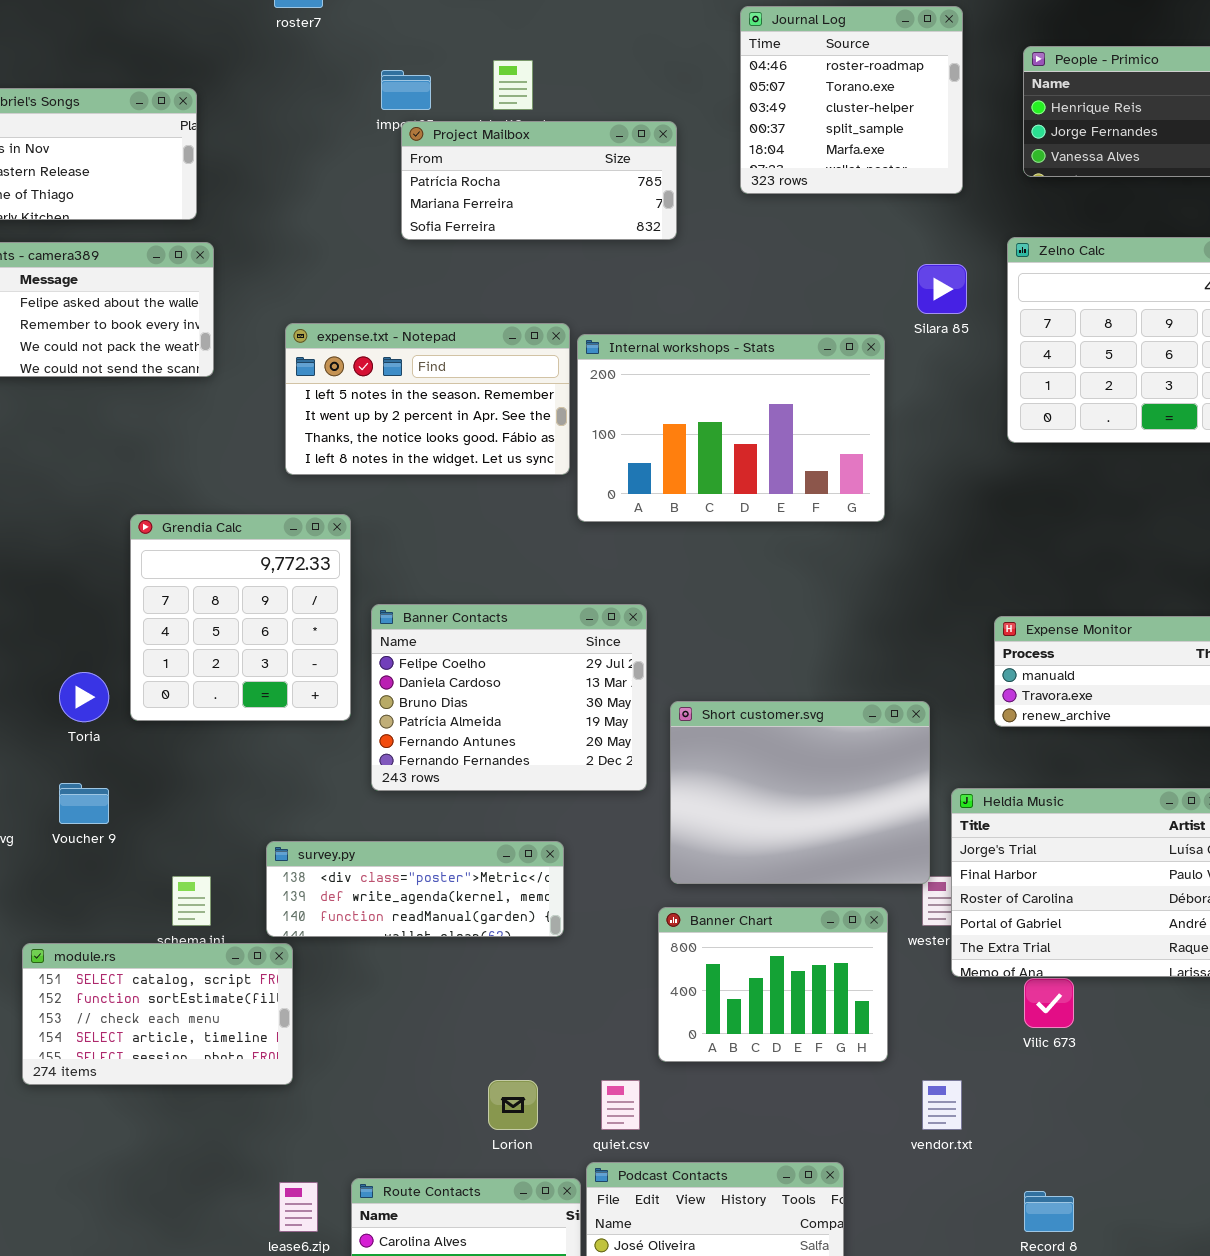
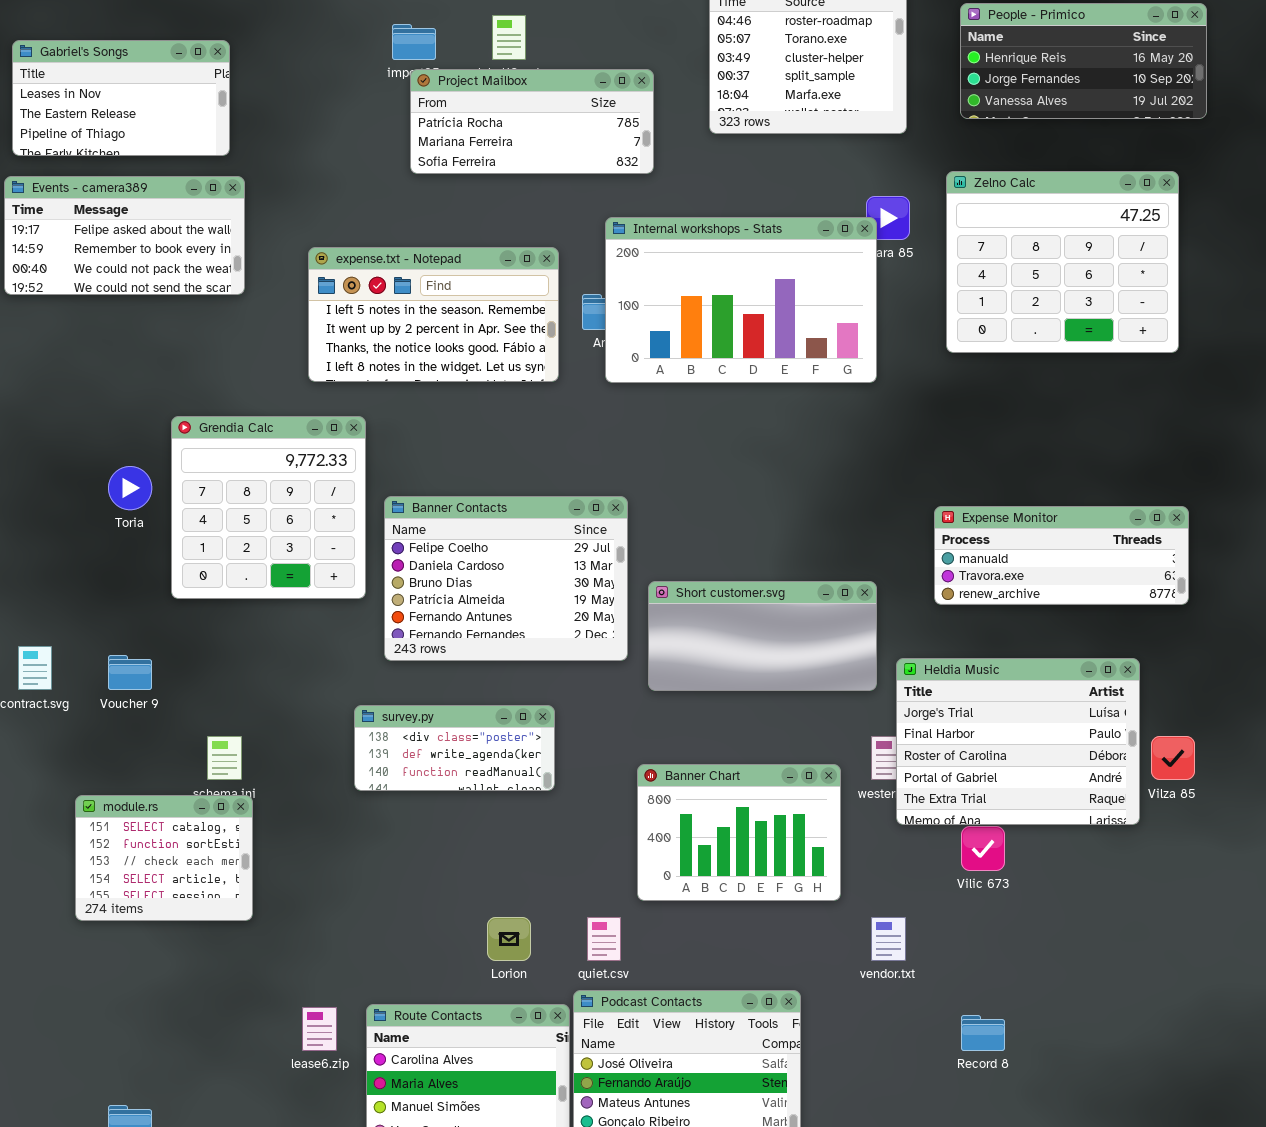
Internal workshops - Stats: [577,334,885,522] -> [605,217,877,383], moved
Toria: [59,672,109,722] -> [108,466,152,510], moved
Short customer.svg: [670,701,930,884] -> [648,581,877,691], resized
survey.py: [266,841,564,937] -> [354,705,555,791], resized
module.rs: [22,943,293,1085] -> [75,795,253,921], resized

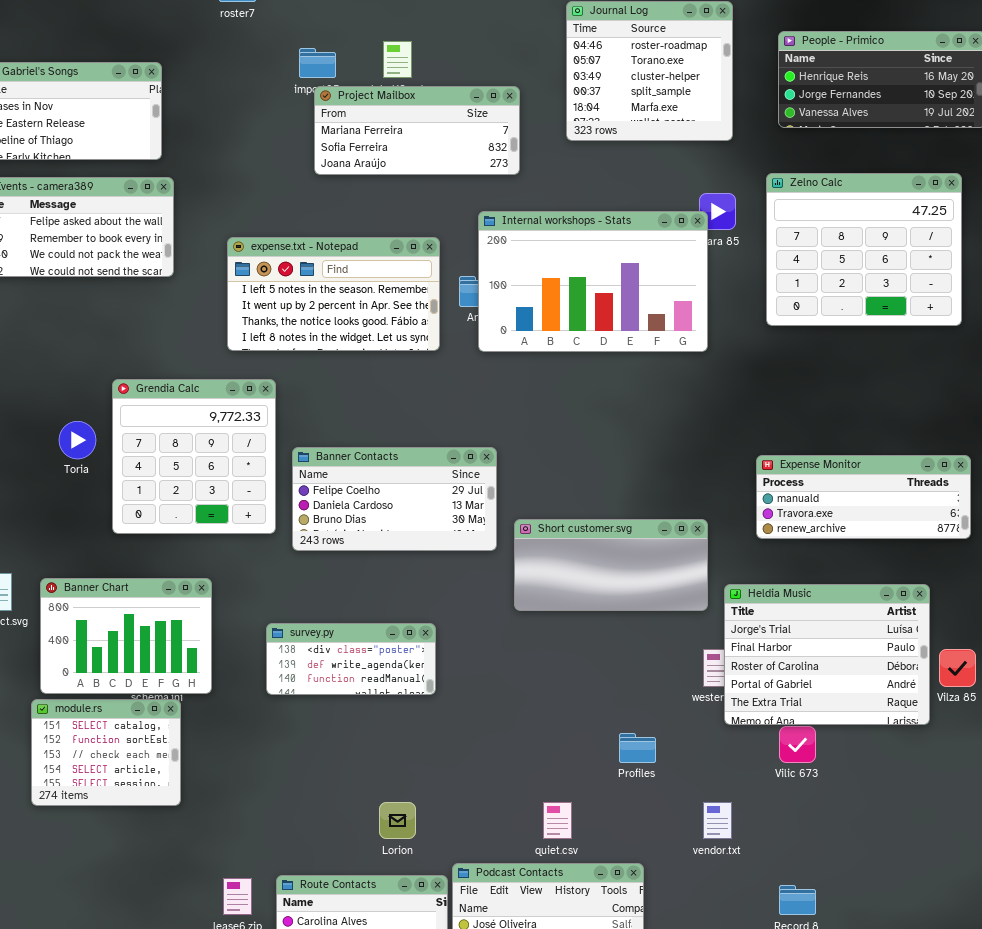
Project Mailbox: [410,69,654,174] -> [314,86,520,175], scrolled down 1 row
Banner Contacts: [384,496,628,661] -> [292,447,497,551], resized
Banner Chart: [637,764,841,901] -> [40,578,212,694], moved
quiet.csv: [587,917,621,961] -> [543,802,572,839], moved

